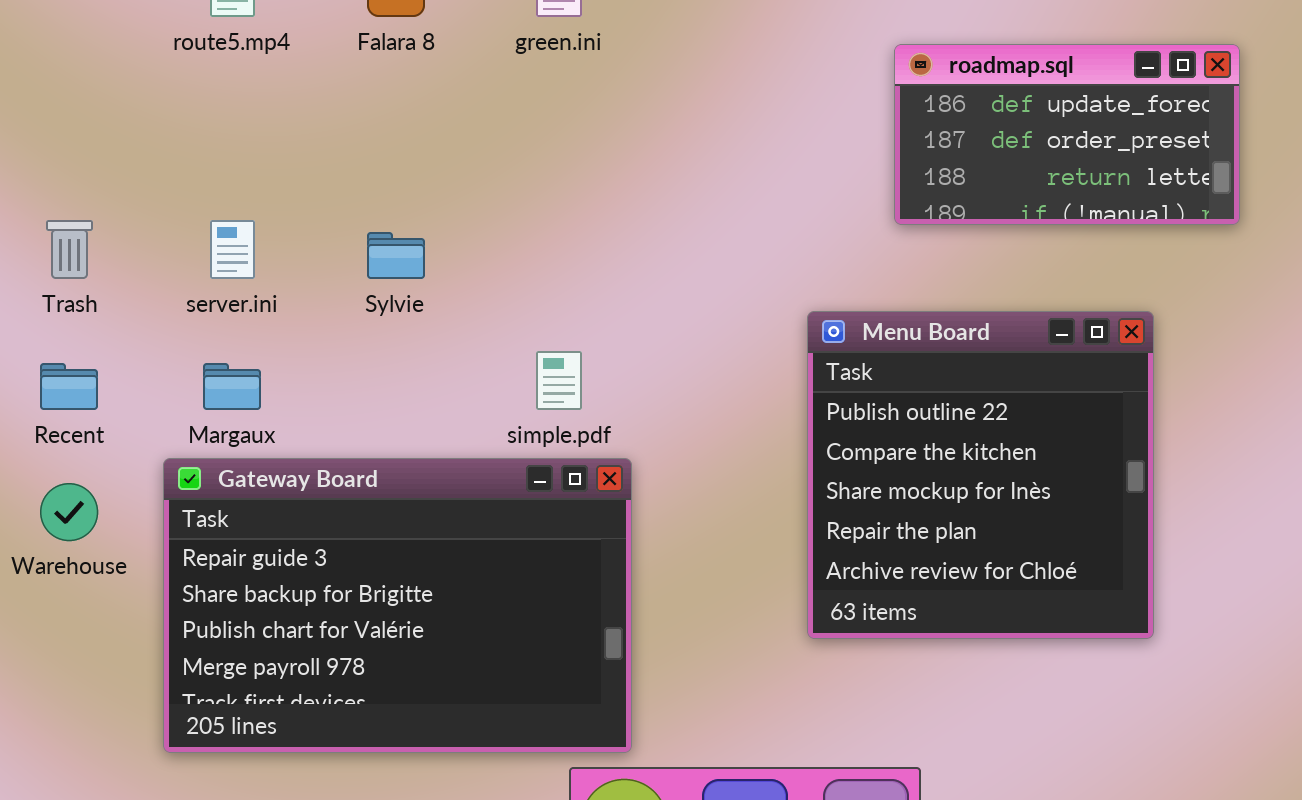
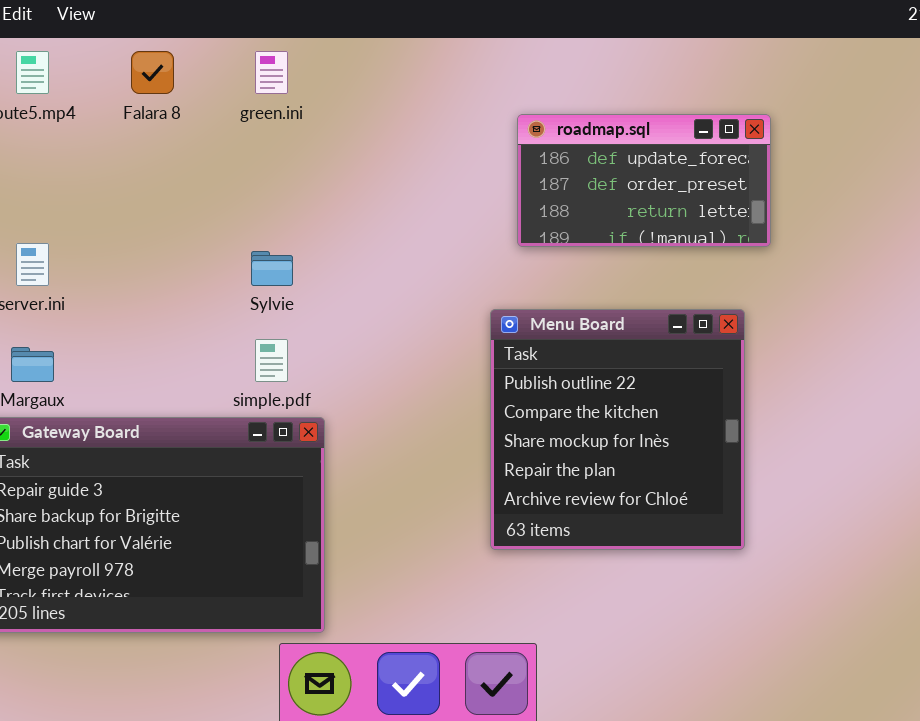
Sylvie: [367,232,425,279] -> [251,251,293,286], moved
Menu Board: [807,311,1154,639] -> [490,309,745,550], moved

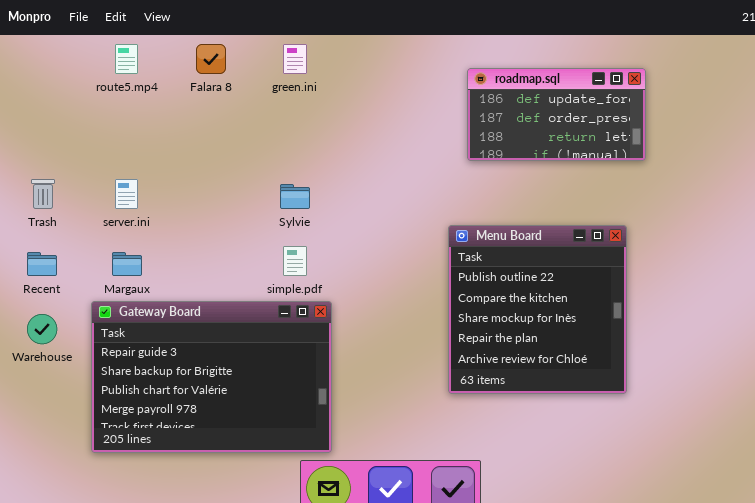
roadmap.sql: [517,114,771,247] -> [467,68,646,161], moved

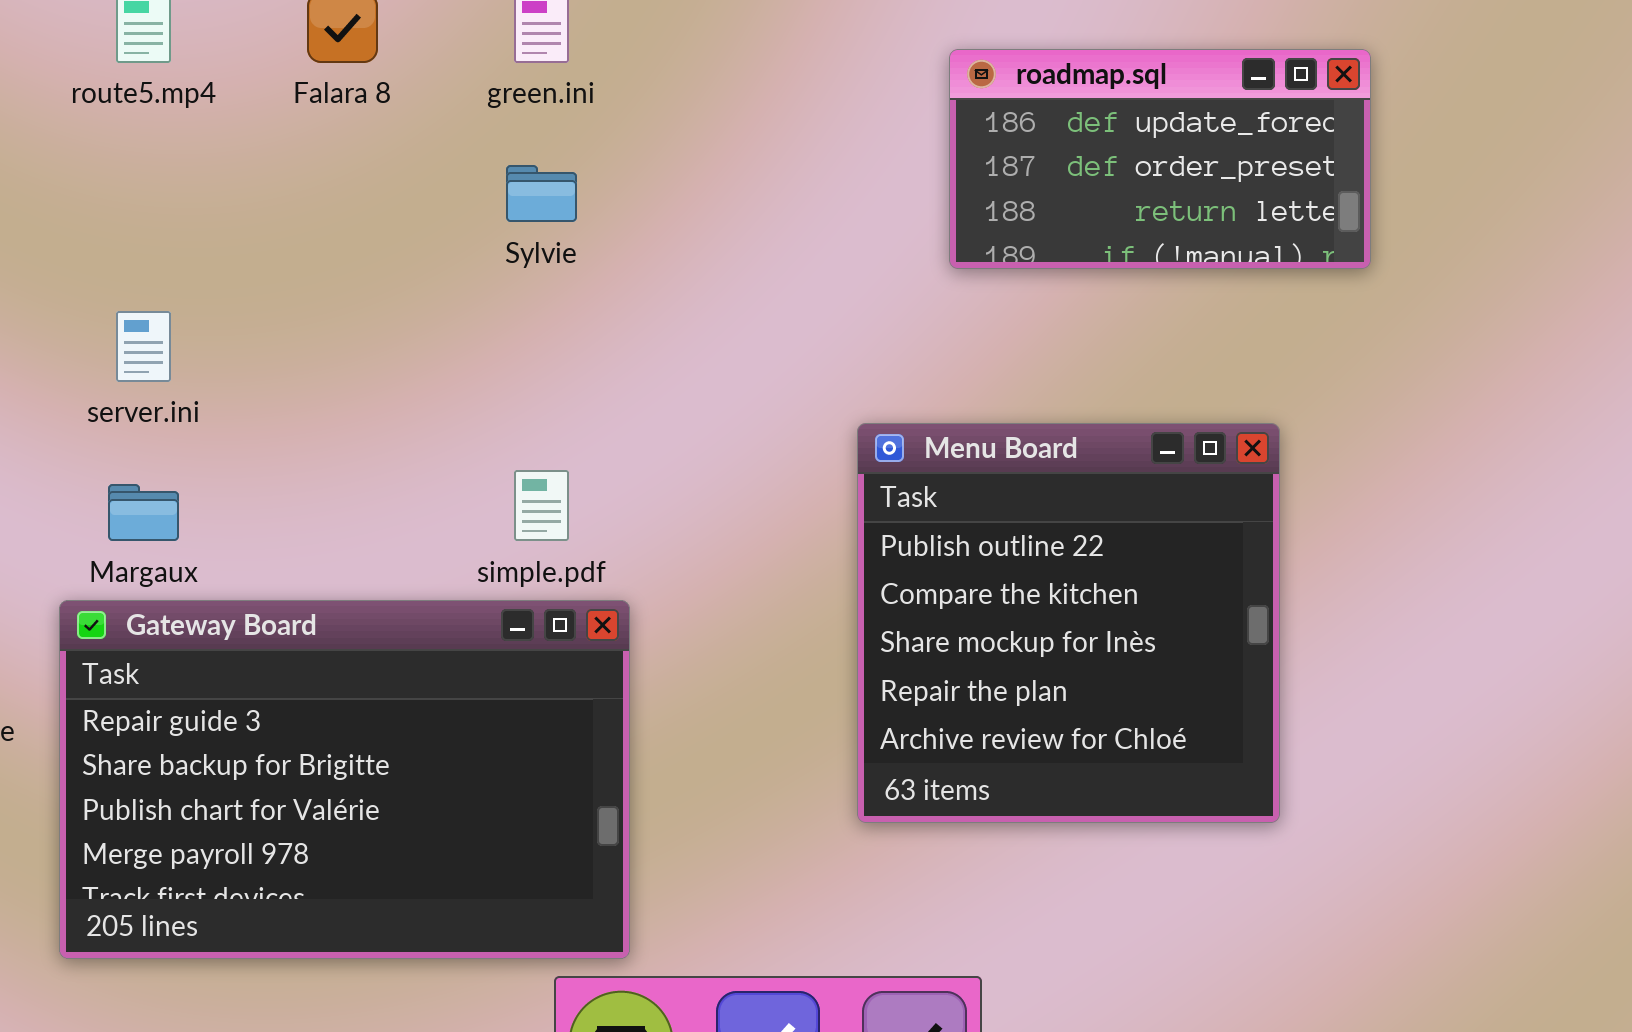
Sylvie: [280,184,310,209] -> [506,165,577,222], moved
Menu Board: [448,225,627,394] -> [857,423,1280,823], moved

